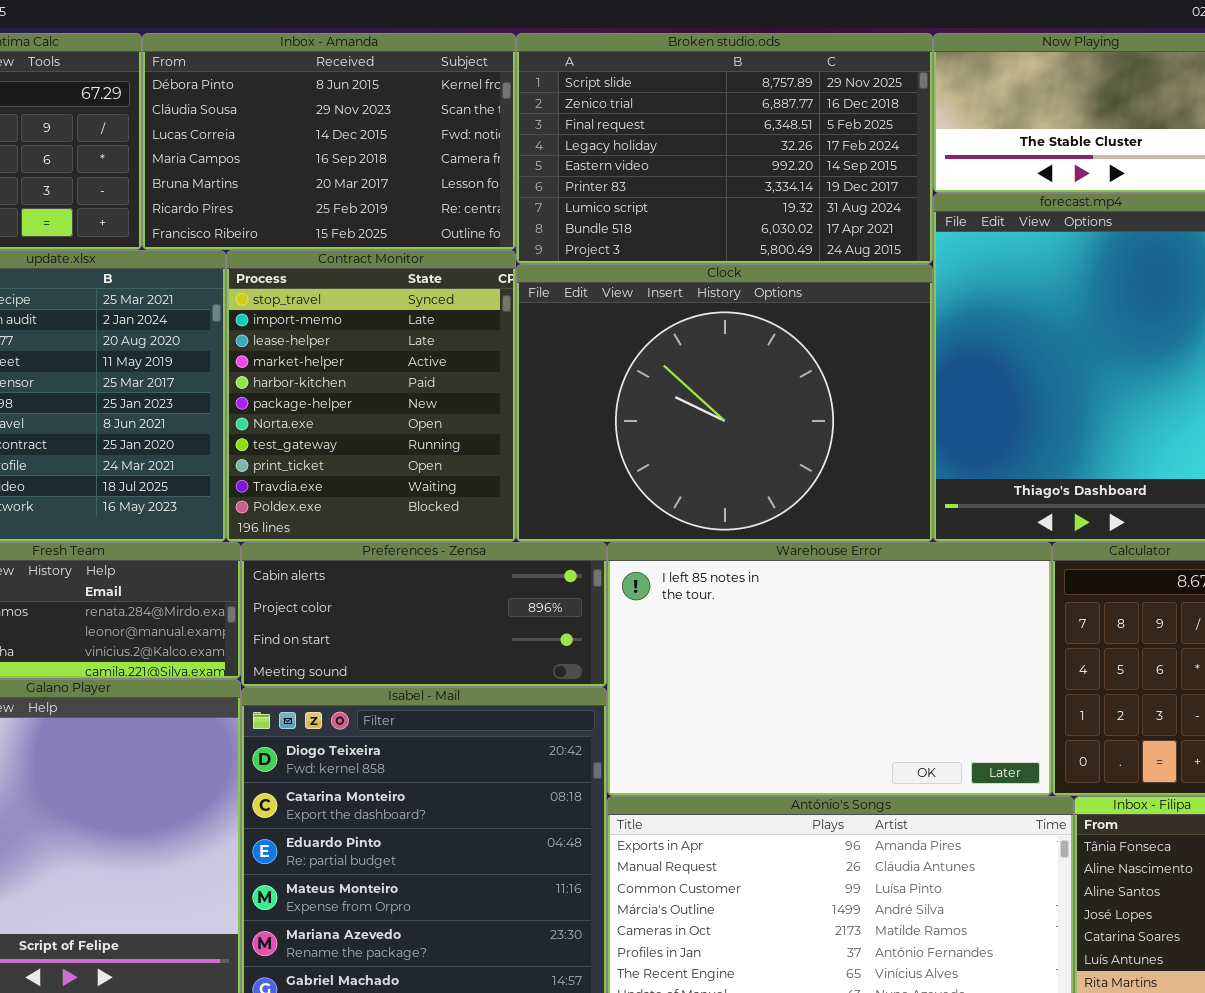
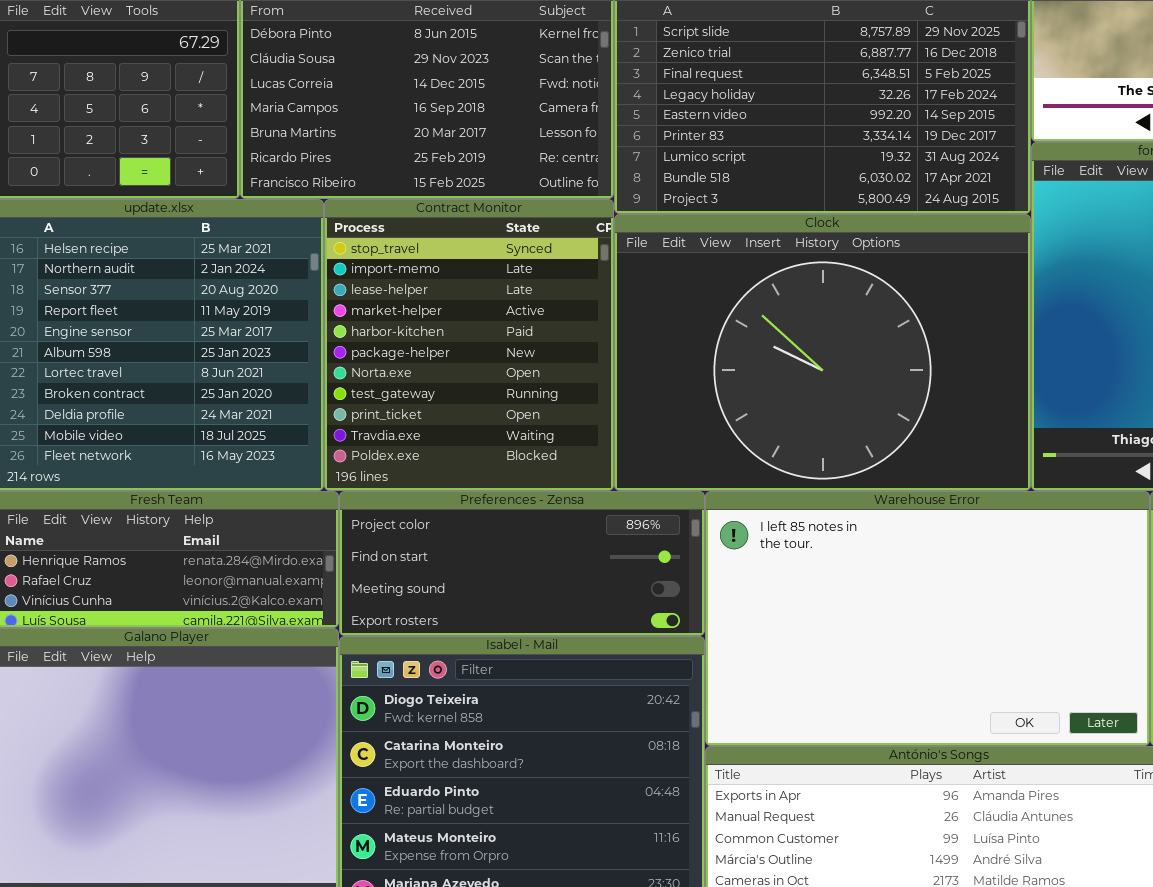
Preferences - Zensa: [241,542,607,687] -> [339,491,705,636], scrolled down 1 row

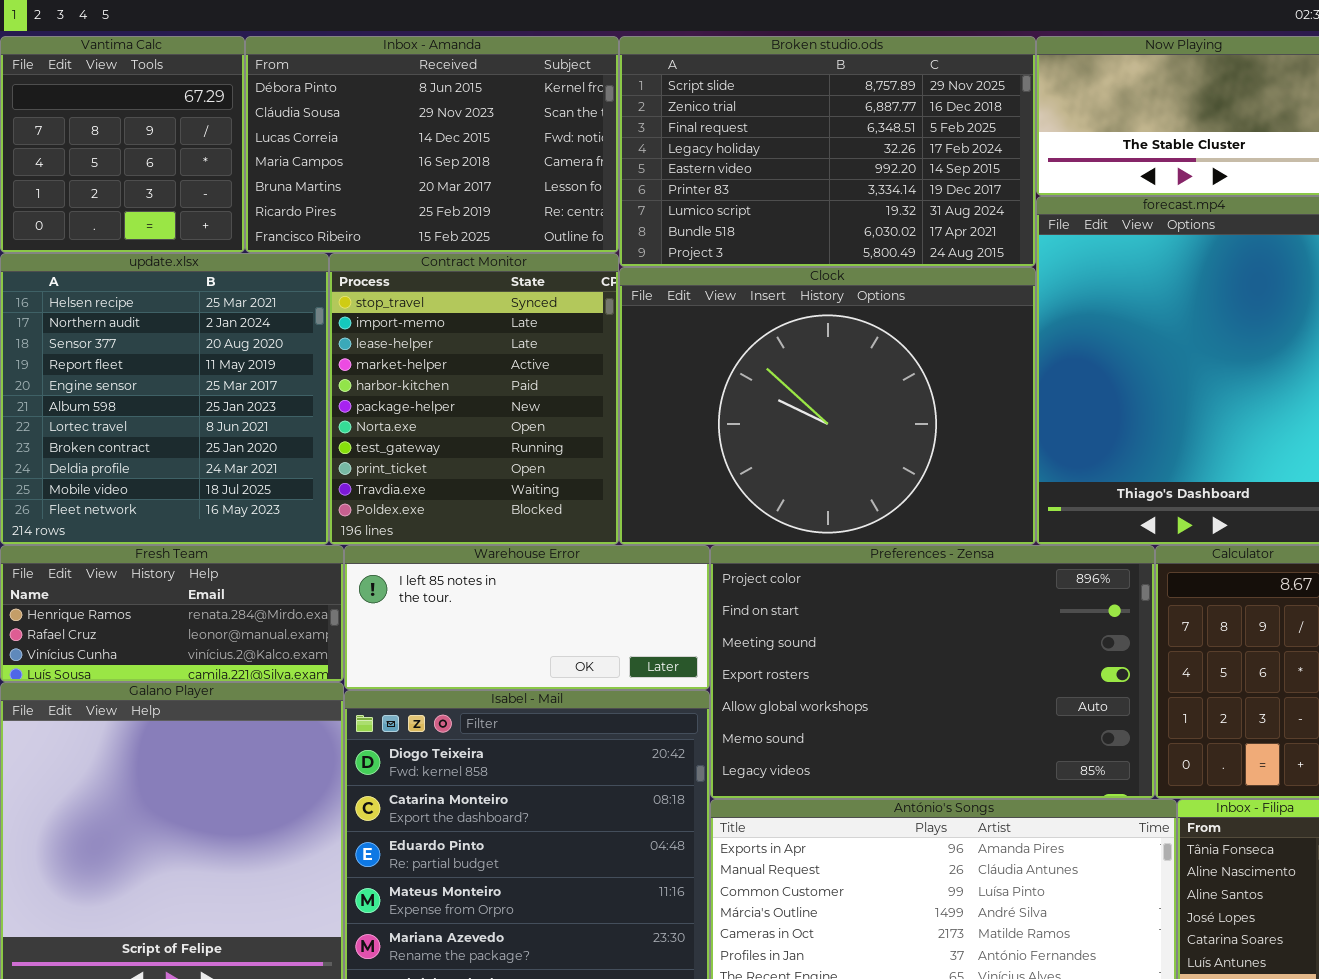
Preferences - Zensa: [339,491,705,636] -> [710,545,1155,799], moved, resized
Warehouse Error: [705,491,1150,746] -> [344,545,710,690], moved, resized

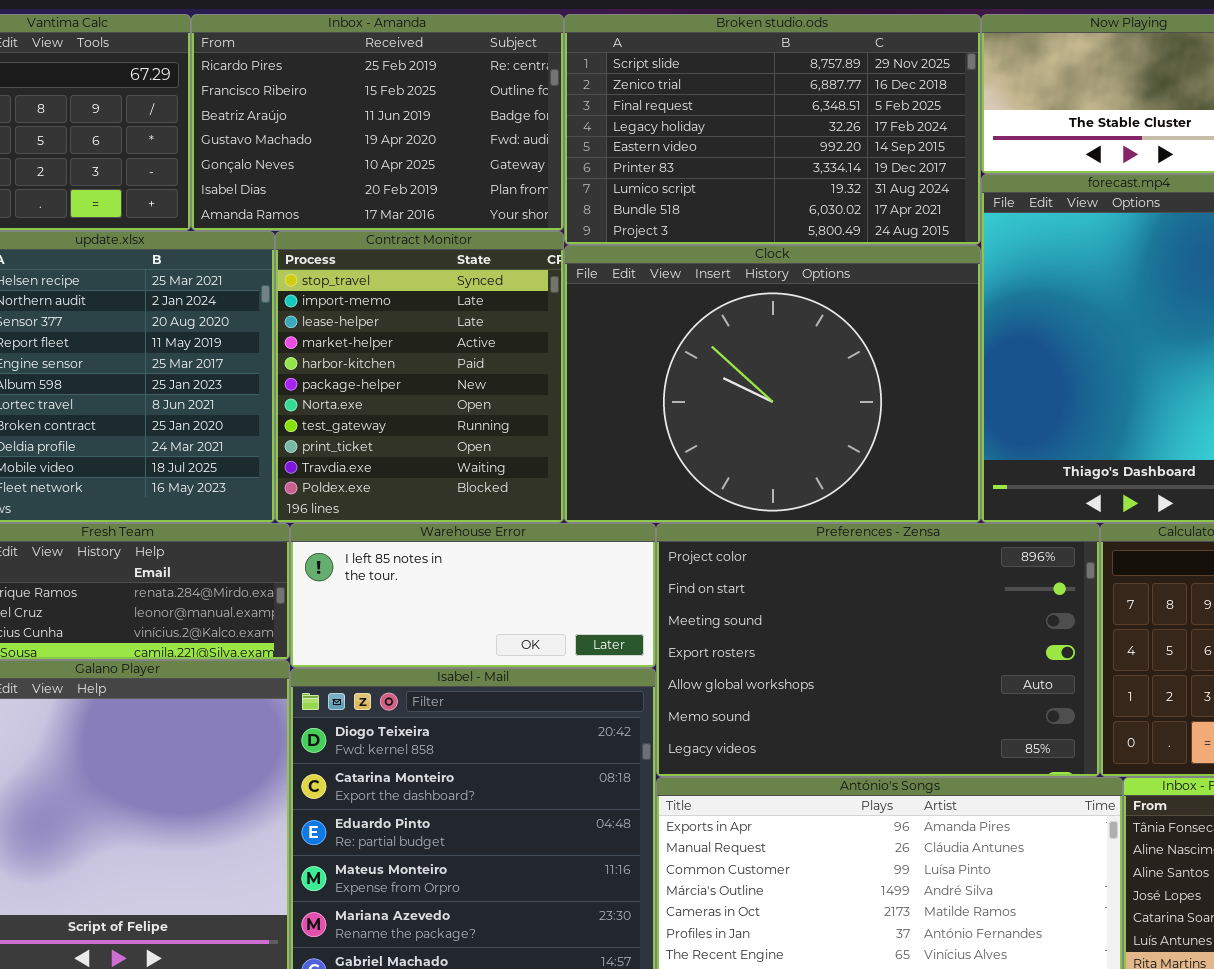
Inbox - Amanda: [245,36,619,253] -> [191,14,564,231], scrolled down 5 rows

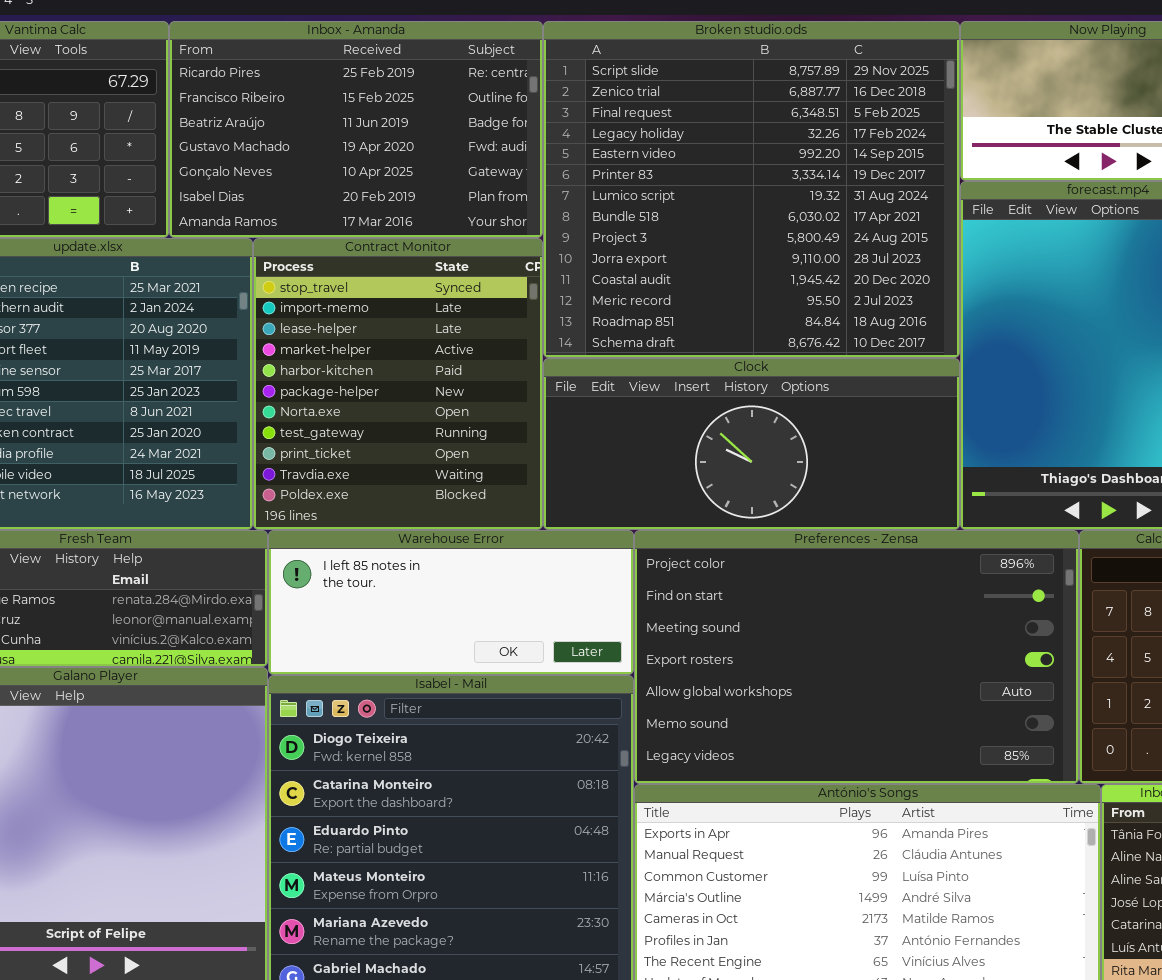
Broken studio.ods: [564,14,981,245] -> [543,21,960,358], resized
Clock: [564,245,981,523] -> [543,358,960,530], resized

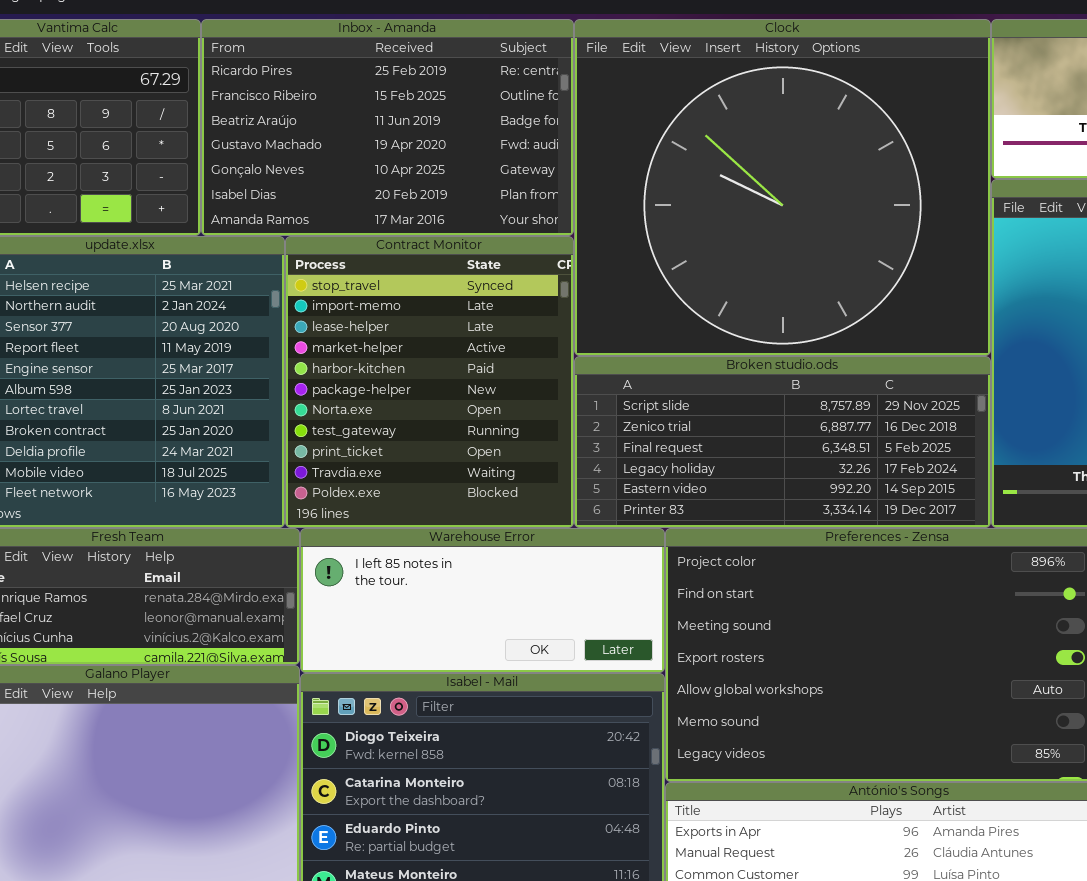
Broken studio.ods: [543,21,960,358] -> [574,356,991,528], moved, resized
Clock: [543,358,960,530] -> [574,19,991,356], moved, resized

